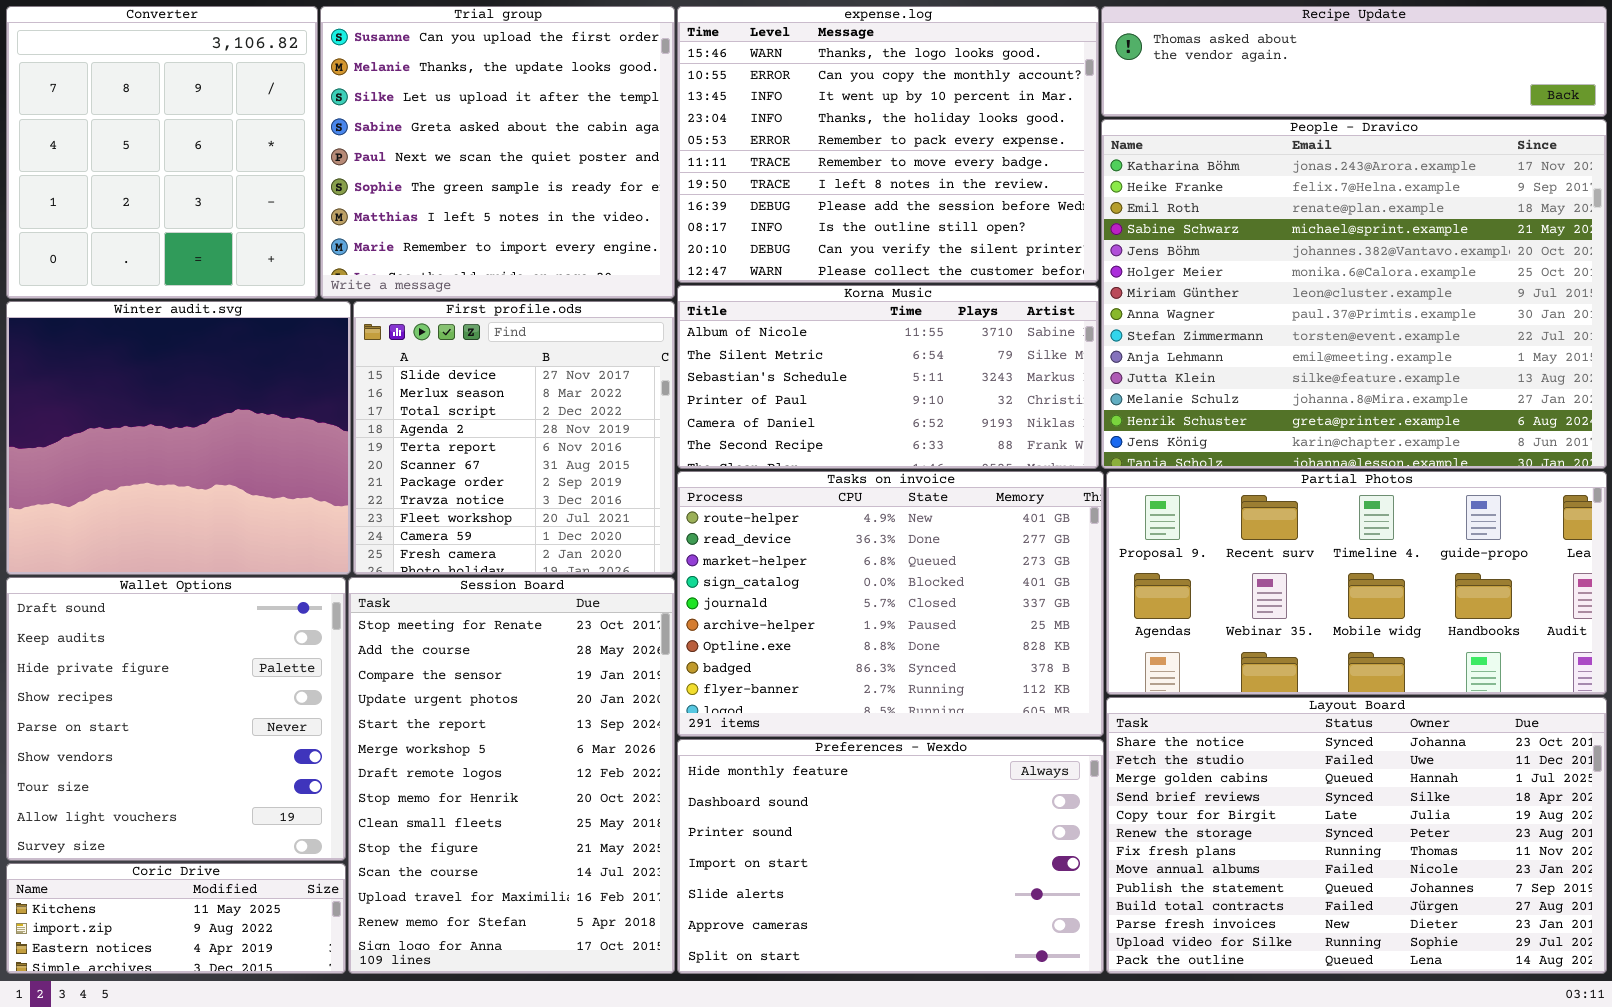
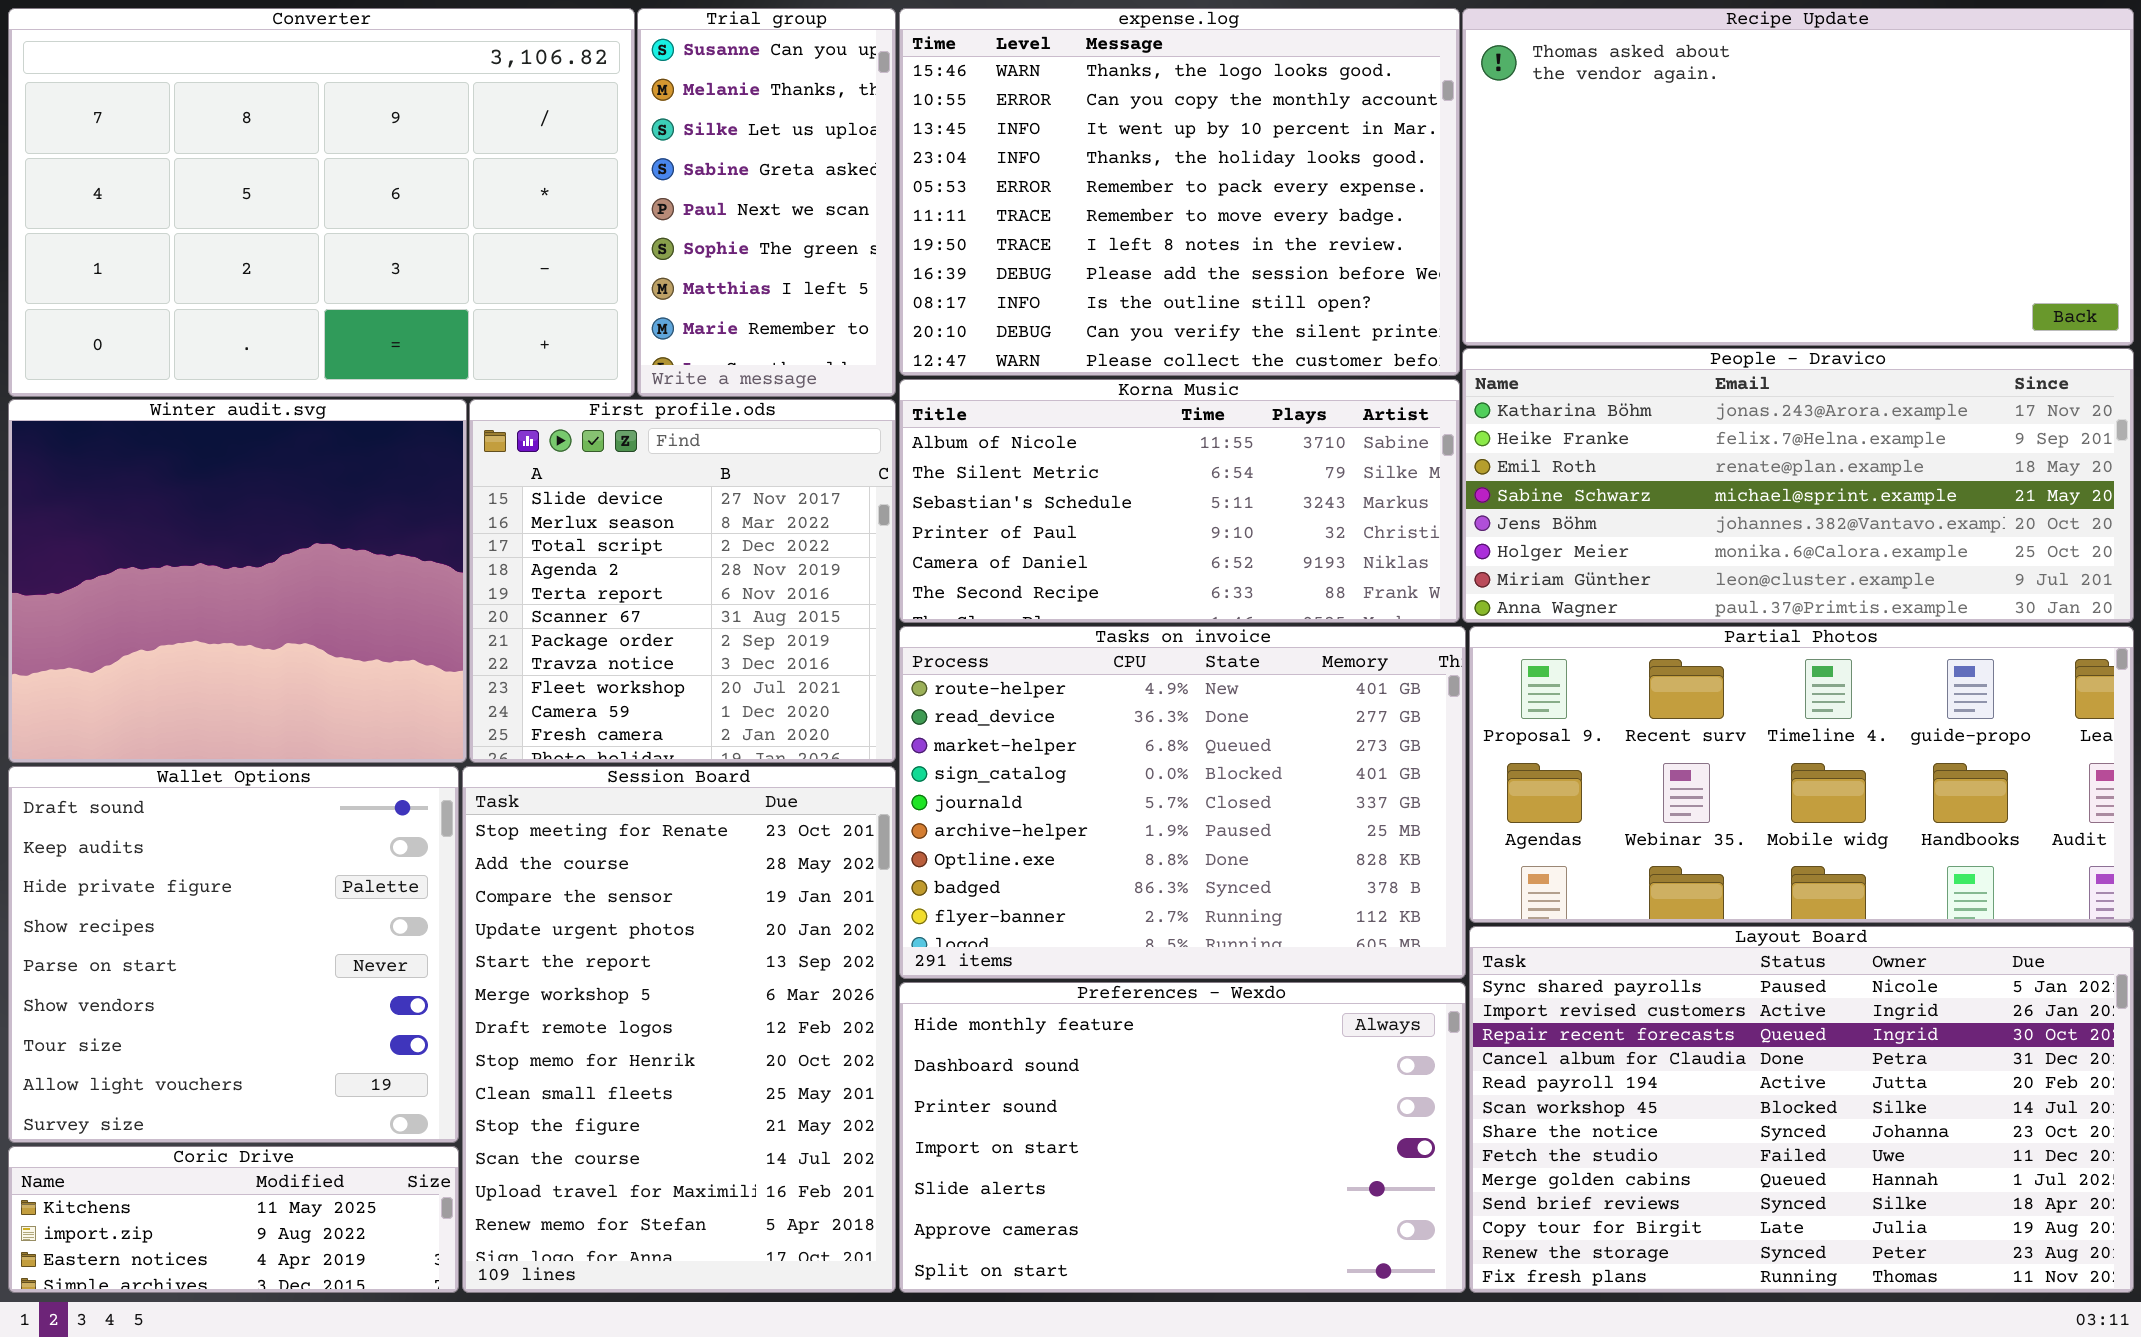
Converter: [6,6,318,299] -> [8,8,635,397], resized
Trial group: [320,6,675,299] -> [637,8,896,397], resized
Recipe Update: [1101,6,1607,117] -> [1462,8,2134,346], resized
People - Dravico: [1101,119,1607,469] -> [1462,348,2134,623], resized
Layout Board: [1106,697,1607,974] -> [1469,926,2134,1293], scrolled up 6 rows

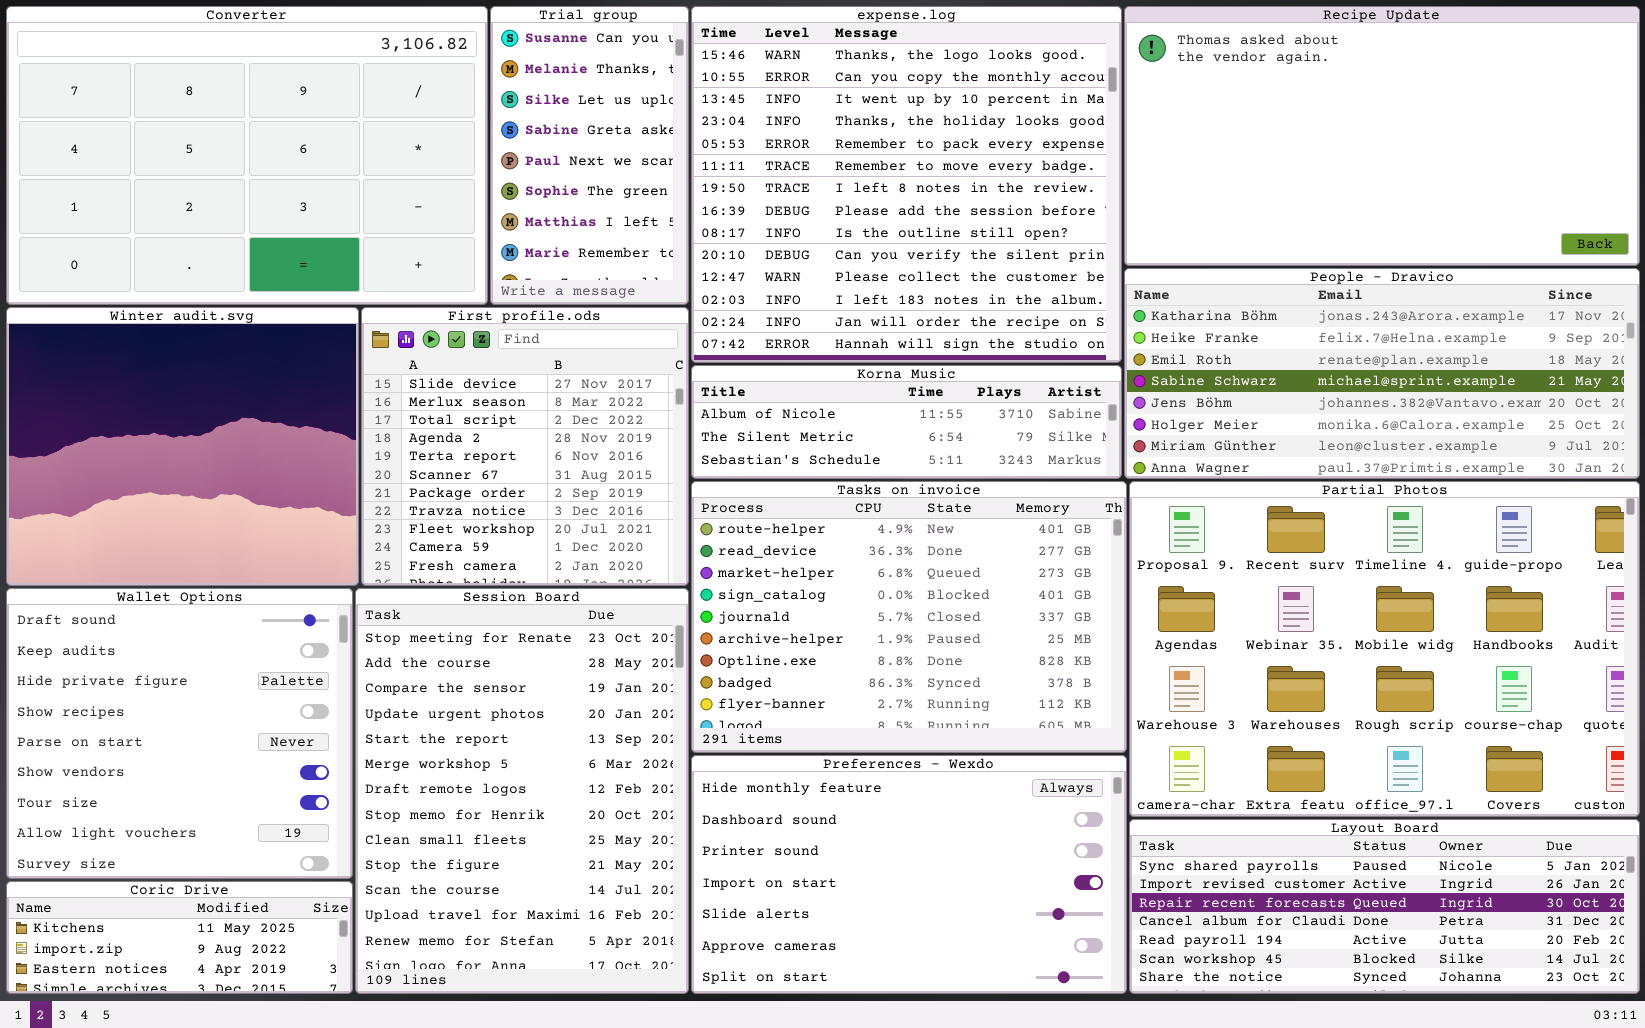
expense.log: [899,8,1460,376] -> [691,6,1122,363], resized
Korna Music: [899,379,1460,623] -> [691,365,1122,479], resized
Partial Photos: [1469,626,2134,923] -> [1129,481,1640,817], resized
Layout Board: [1469,926,2134,1293] -> [1129,819,1640,994], resized

